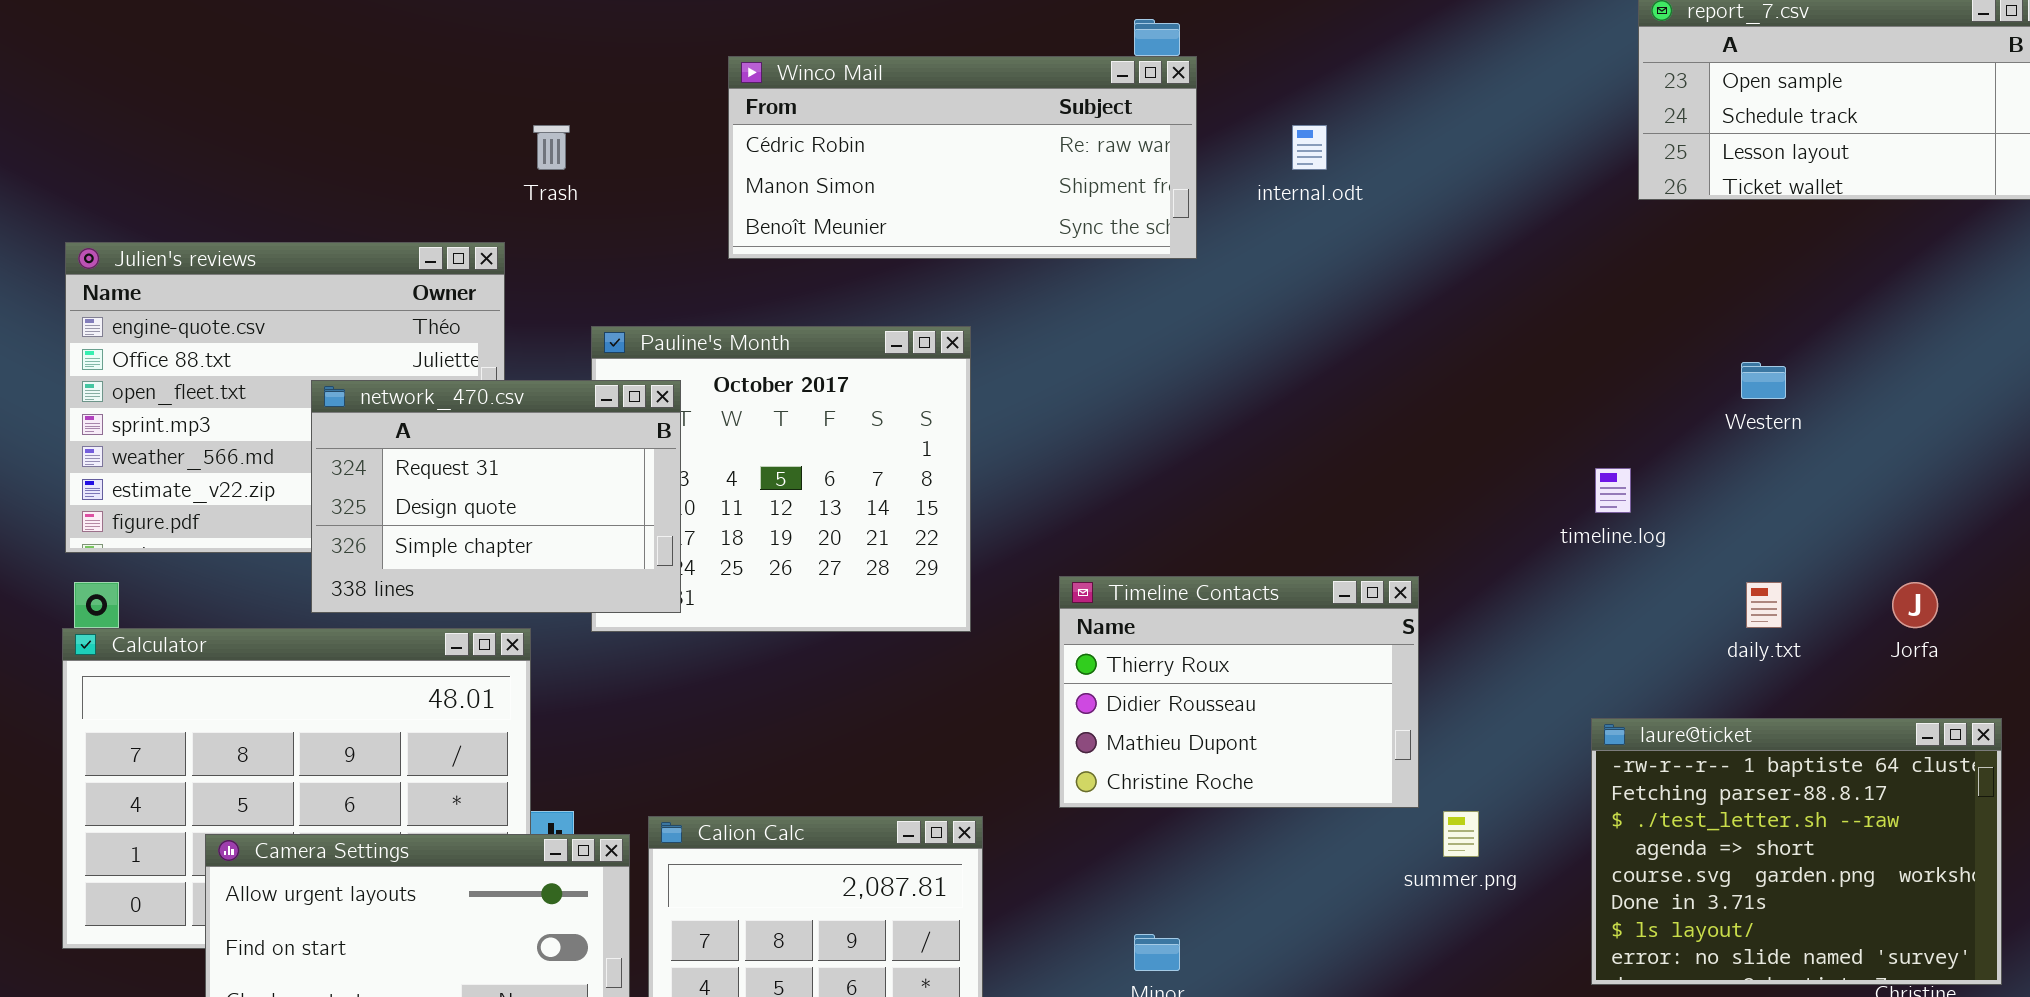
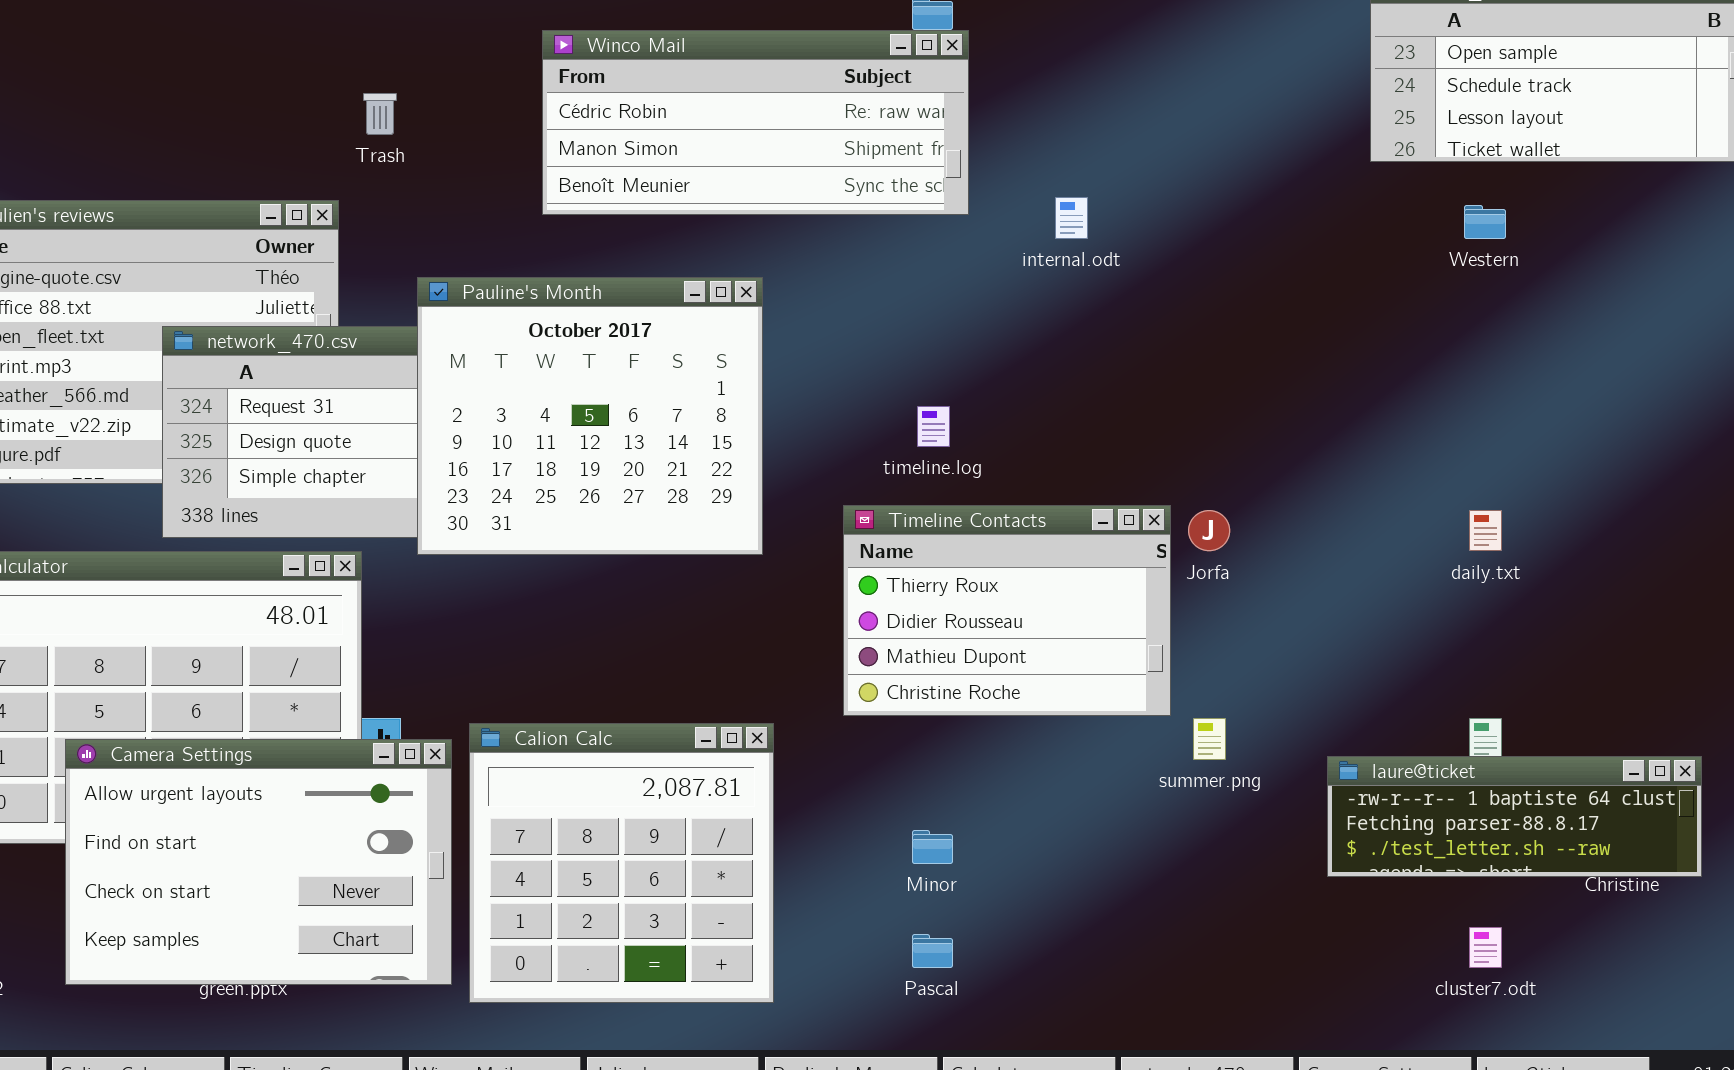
internal.odt: [1292,125,1327,170] -> [1055,197,1088,239], moved
Pauline's Month: [591,326,971,632] -> [417,277,763,555], raised
Western: [1741,362,1786,399] -> [1464,205,1506,239], moved
timeline.log: [1595,468,1631,513] -> [917,406,950,447], moved
Jorfa: [1892,582,1938,628] -> [1188,510,1230,551], moved
laure@ticket: [1591,718,2002,985] -> [1327,756,1702,877], resized

